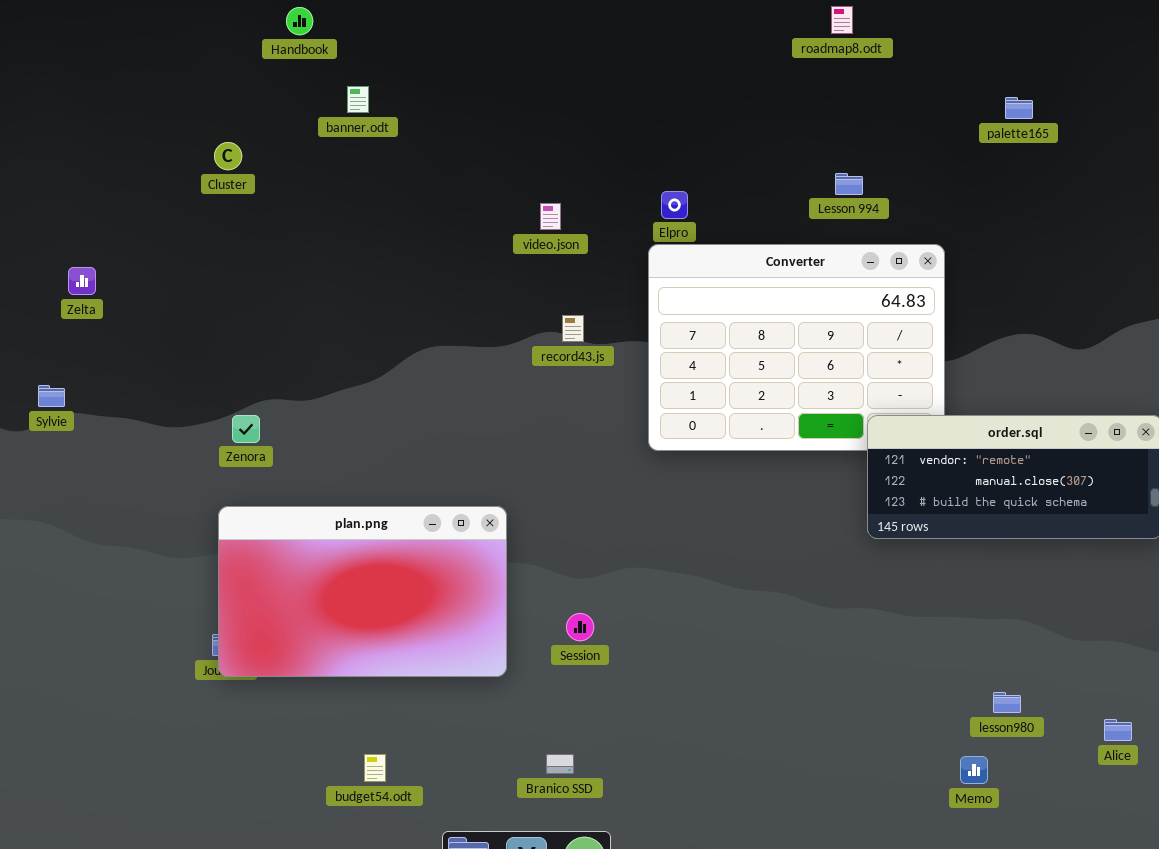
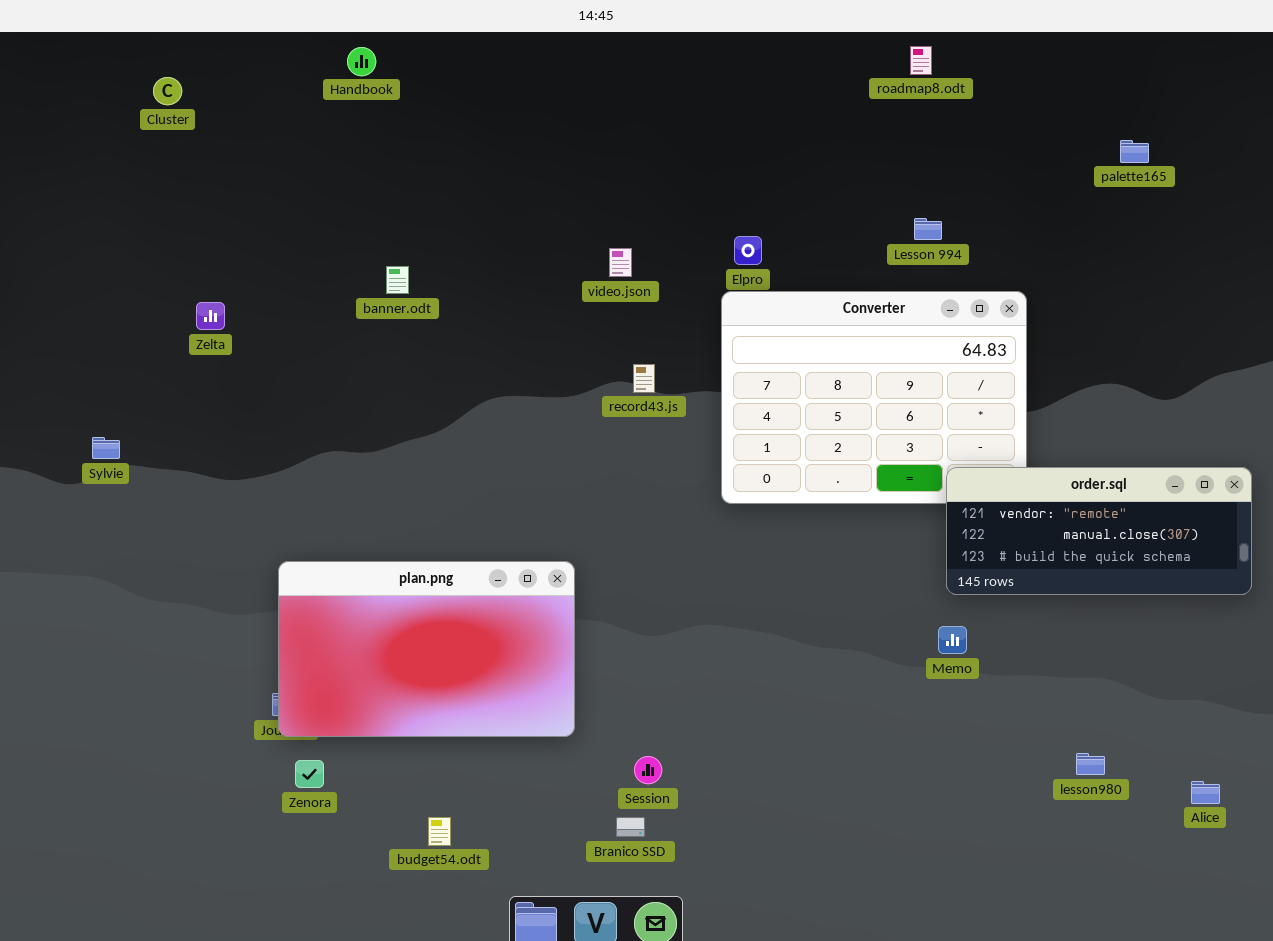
banner.odt: [347,86,369,113] -> [386,266,409,294], moved
palette165: [1005,97,1033,119] -> [1120,140,1149,163], moved
Cluster: [214,142,242,170] -> [153,77,182,105], moved
Zelta: [68,267,96,295] -> [196,302,225,330], moved
Zenora: [232,415,260,443] -> [295,760,324,788], moved
Session: [566,613,594,641] -> [634,756,662,784], moved
Memo: [960,756,988,784] -> [938,626,967,654], moved

